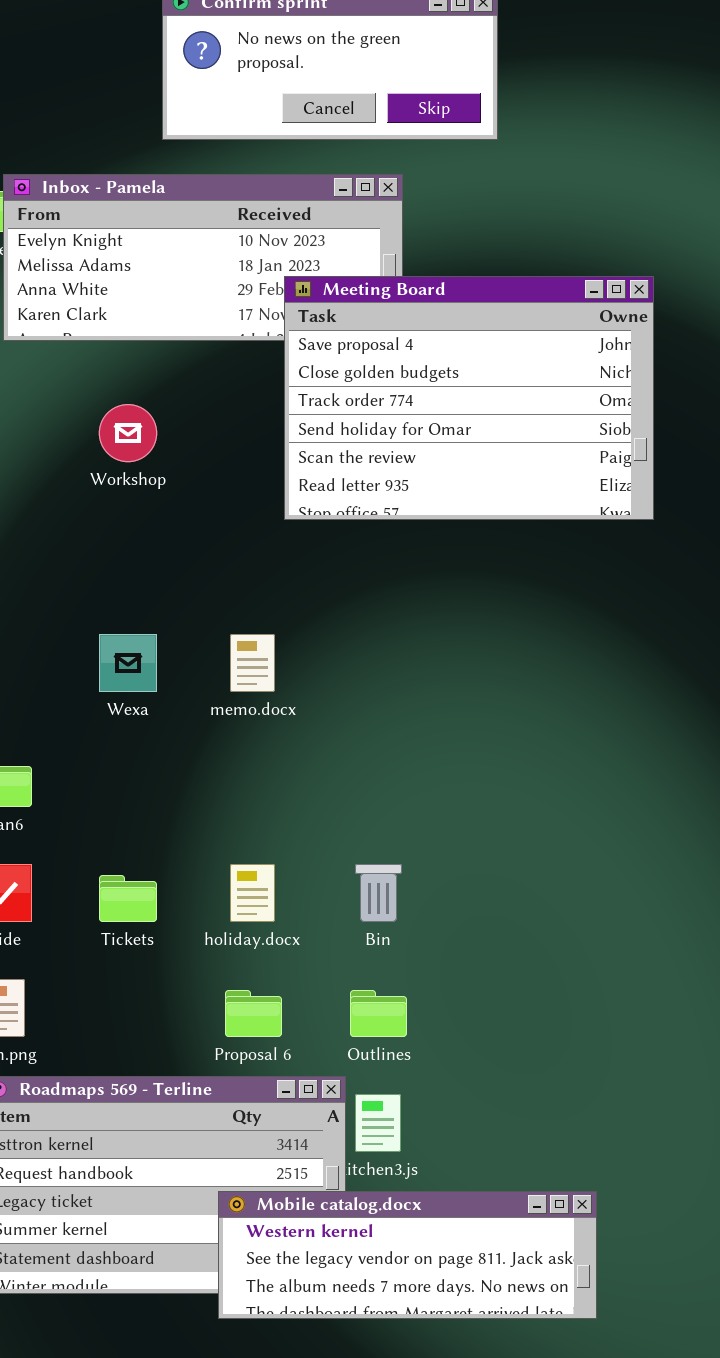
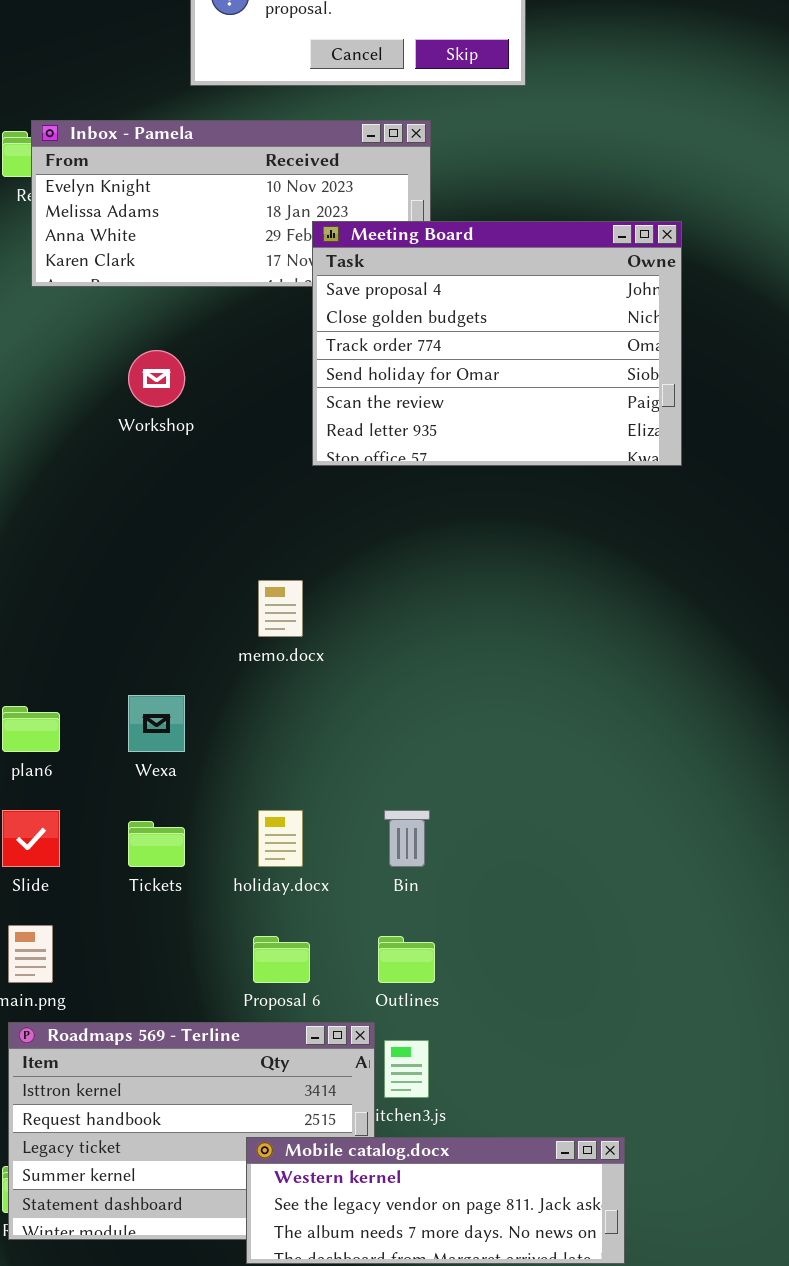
Wexa: [99,634,157,692] -> [128,695,185,752], moved

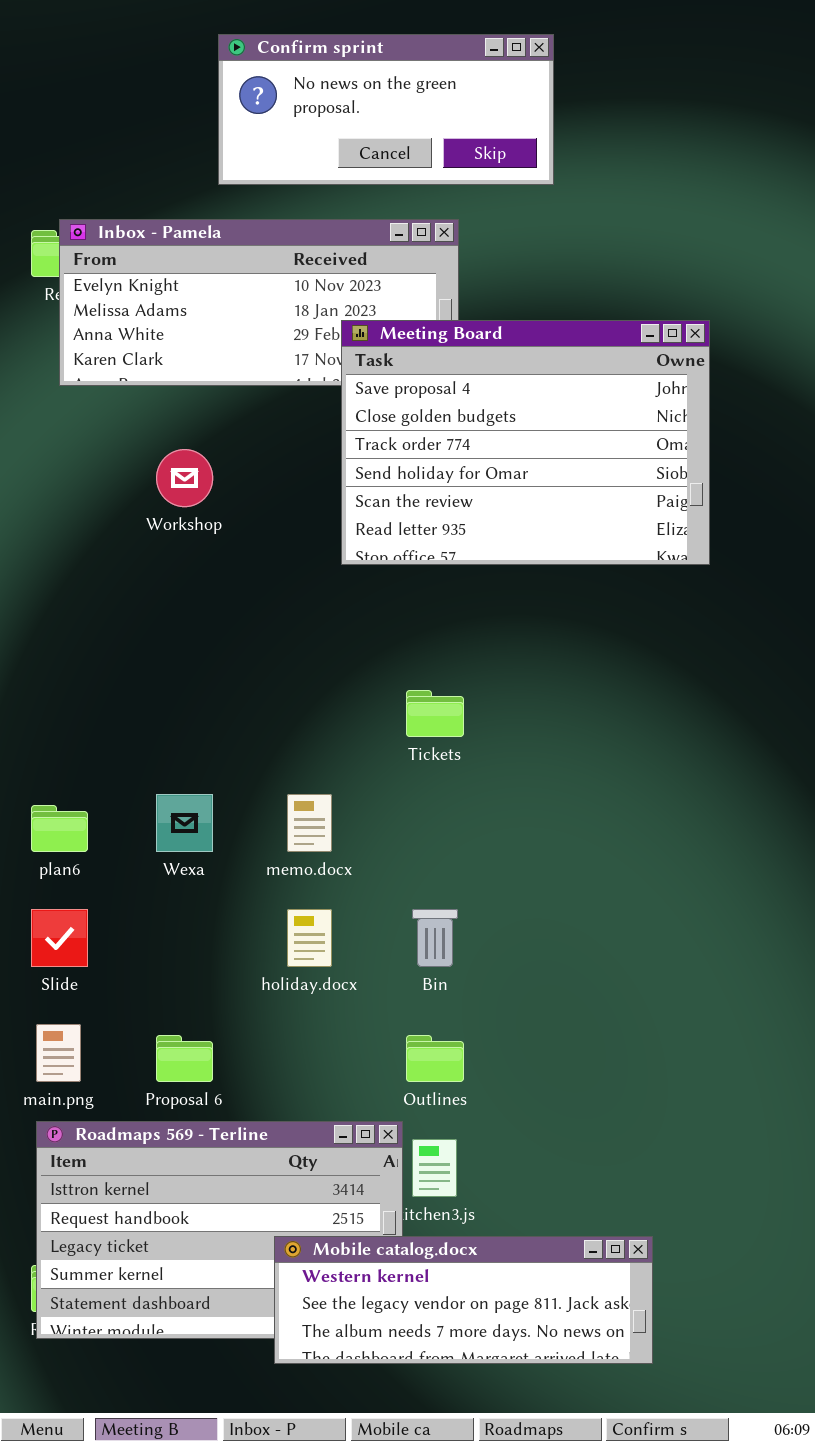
memo.docx: [258,580,303,637] -> [287,794,332,852], moved
Tickets: [128,821,185,867] -> [406,690,464,737], moved
Proposal 6: [253,936,310,983] -> [156,1035,213,1082], moved

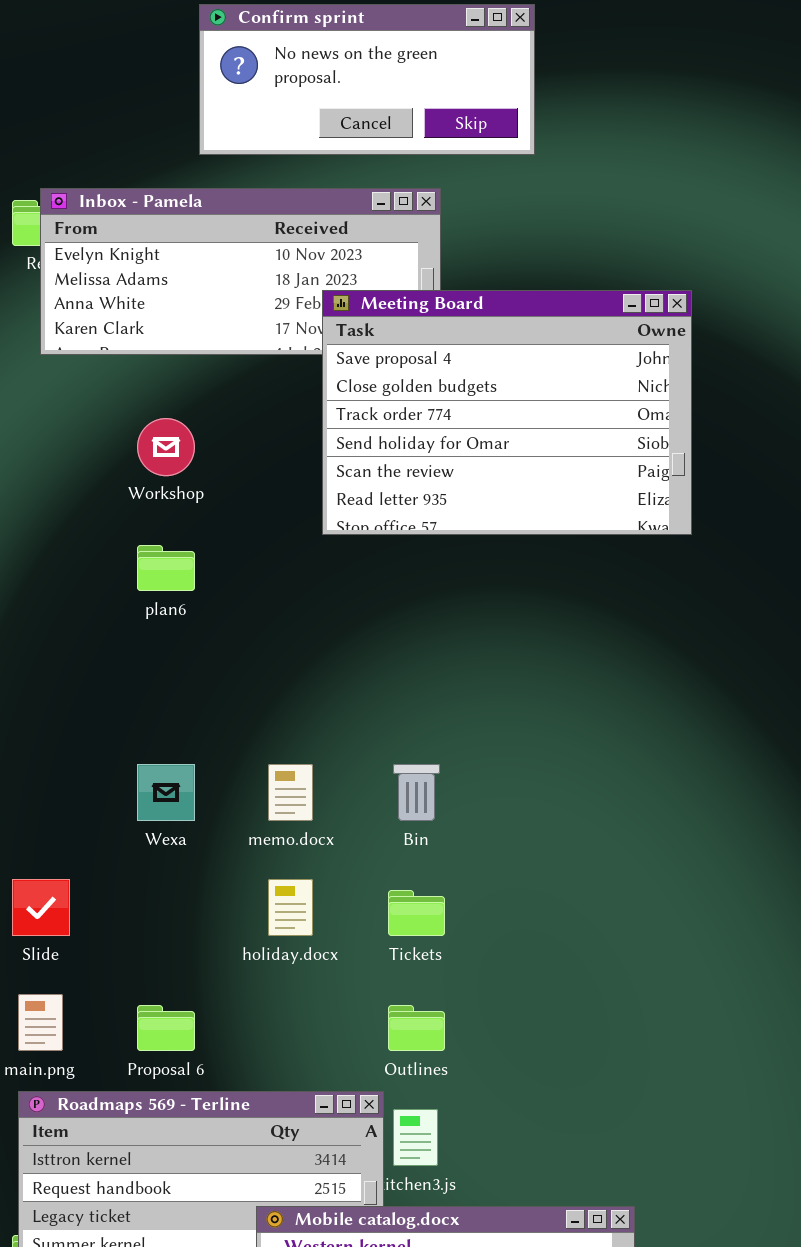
Tickets: [406,690,464,737] -> [388,890,445,936], moved
plan6: [31,805,88,852] -> [137,545,195,591], moved
Bin: [412,909,458,967] -> [393,764,440,821], moved

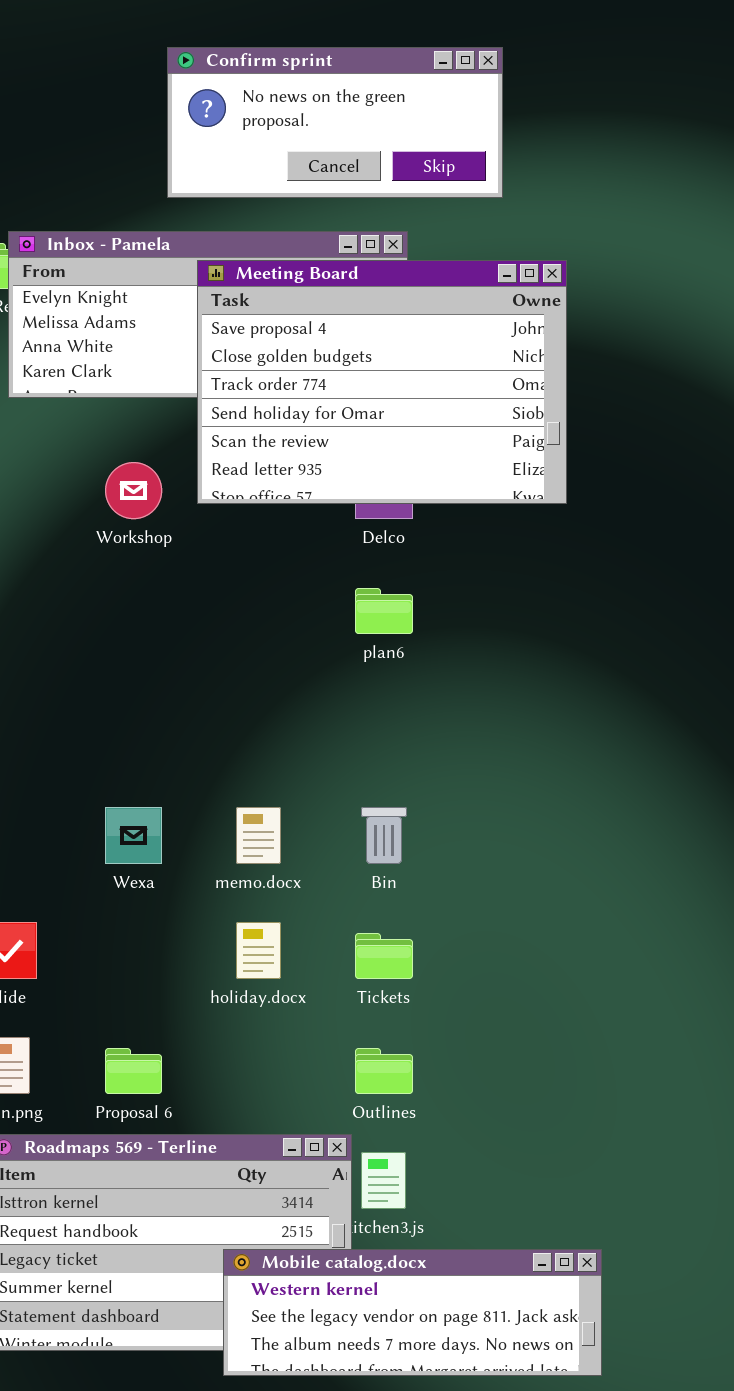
Meeting Board: [322,290,692,535] -> [197,260,567,504], moved
plan6: [137,545,195,591] -> [355,588,413,634], moved

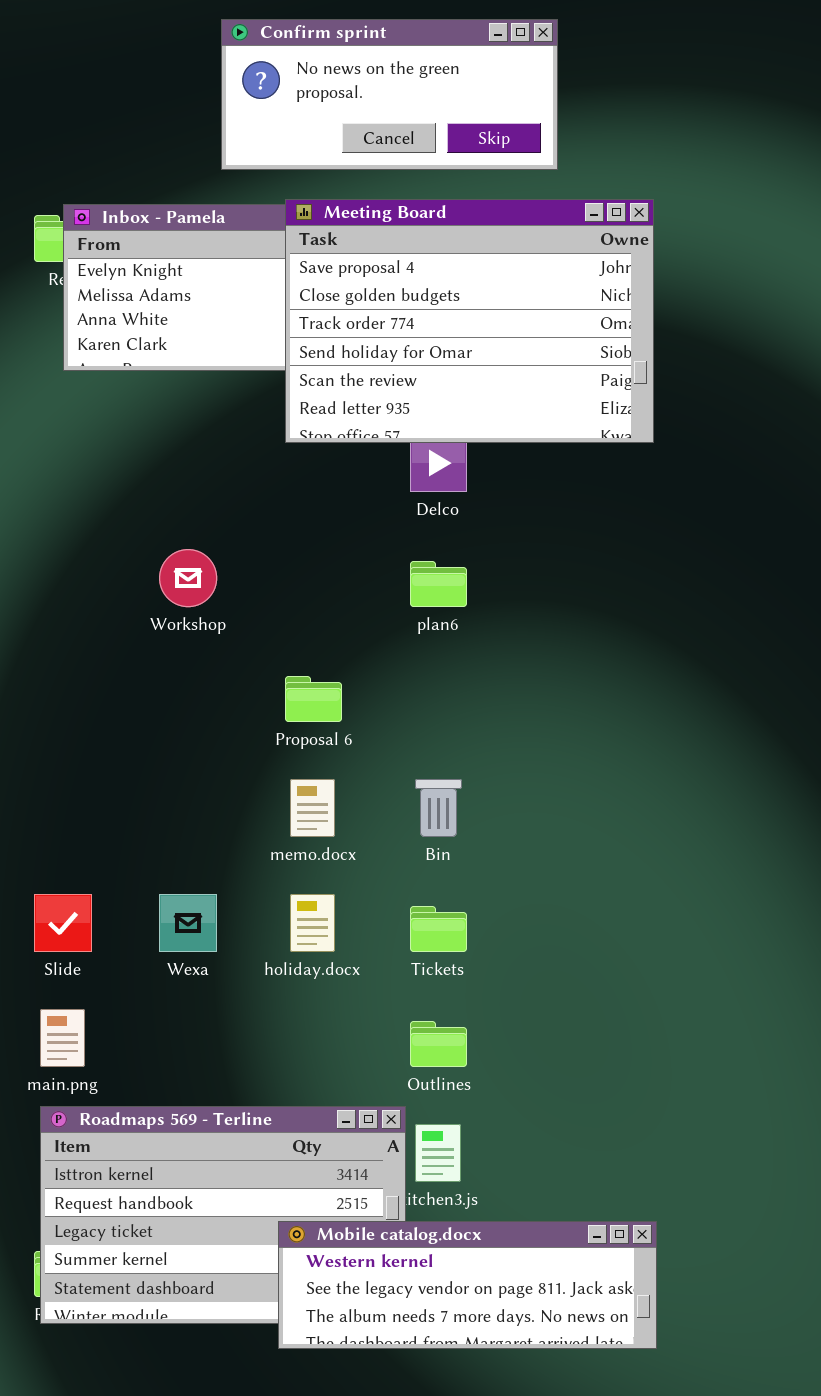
Meeting Board: [197,260,567,504] -> [285,199,654,443], moved
Workshop: [105,462,162,519] -> [159,549,217,607], moved
Wexa: [105,807,162,864] -> [159,894,217,952], moved
Proposal 6: [105,1048,162,1094] -> [285,676,342,722], moved

